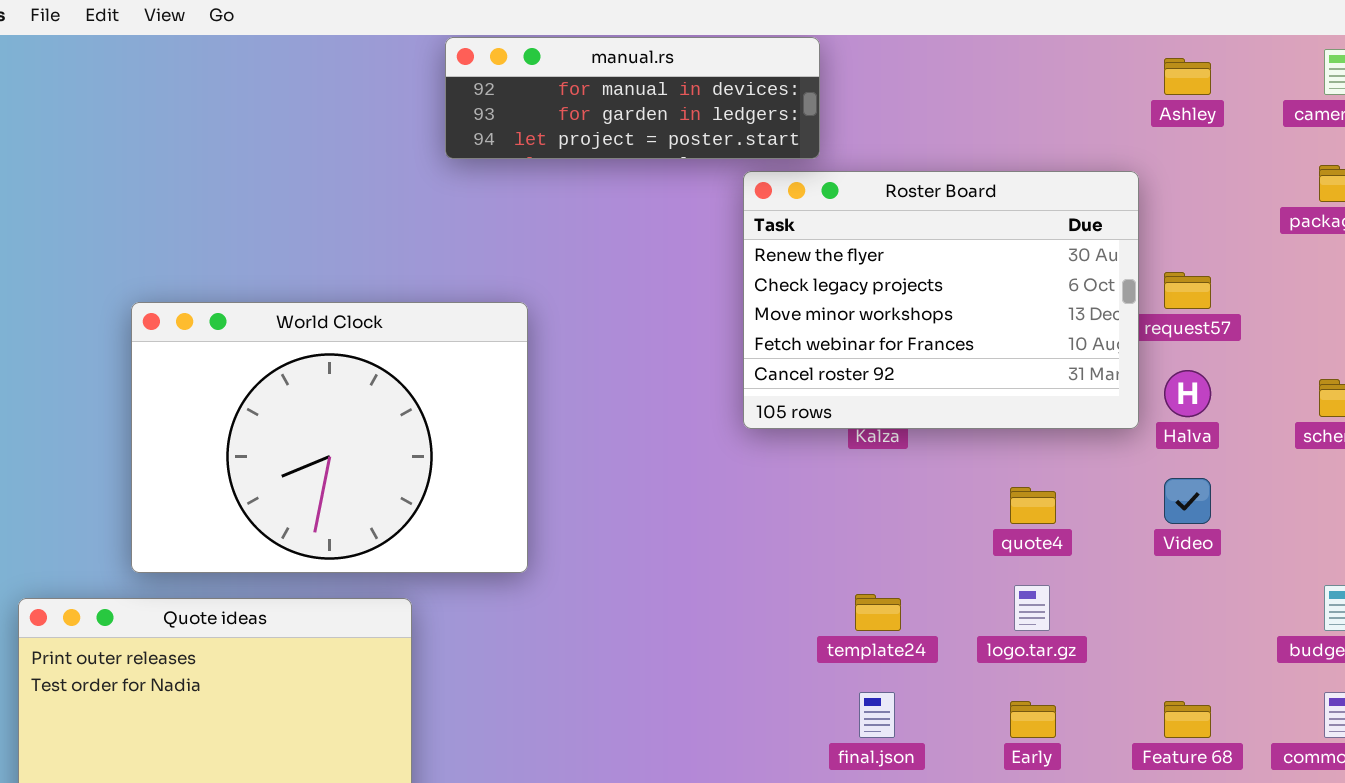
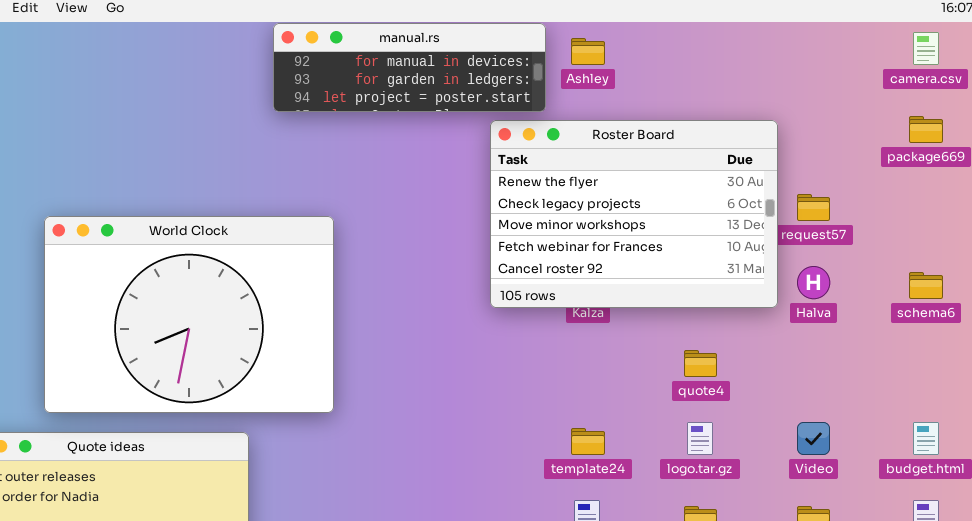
Ashley: [1164,58,1211,95] -> [571,38,605,65], moved
Video: [1164,478,1211,524] -> [797,422,830,455], moved

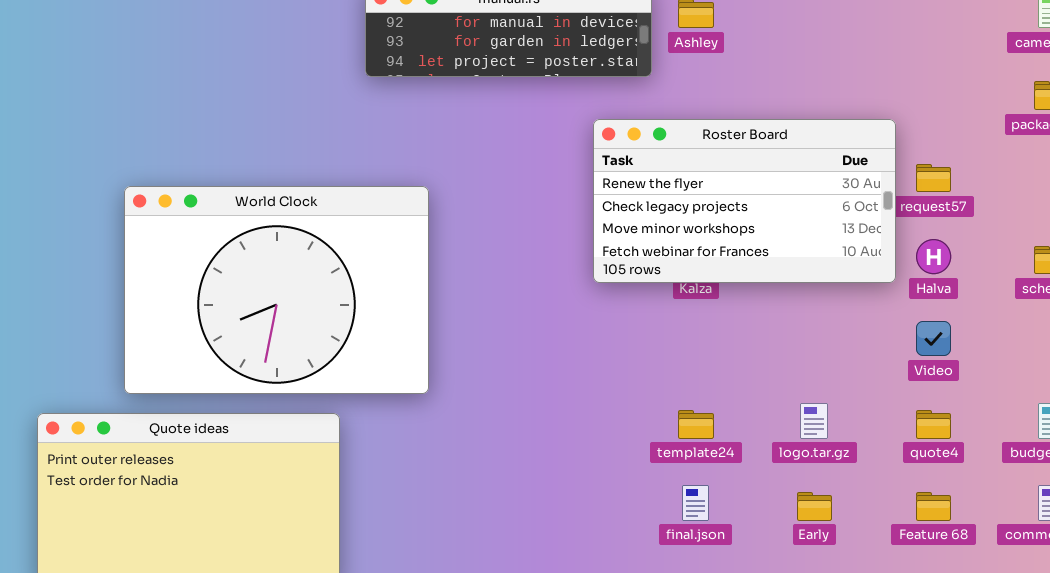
Roster Board: [490,120,778,308] -> [593,119,896,283], resized
quote4: [684,350,717,377] -> [916,410,951,439], moved
Video: [797,422,830,455] -> [916,321,951,356], moved

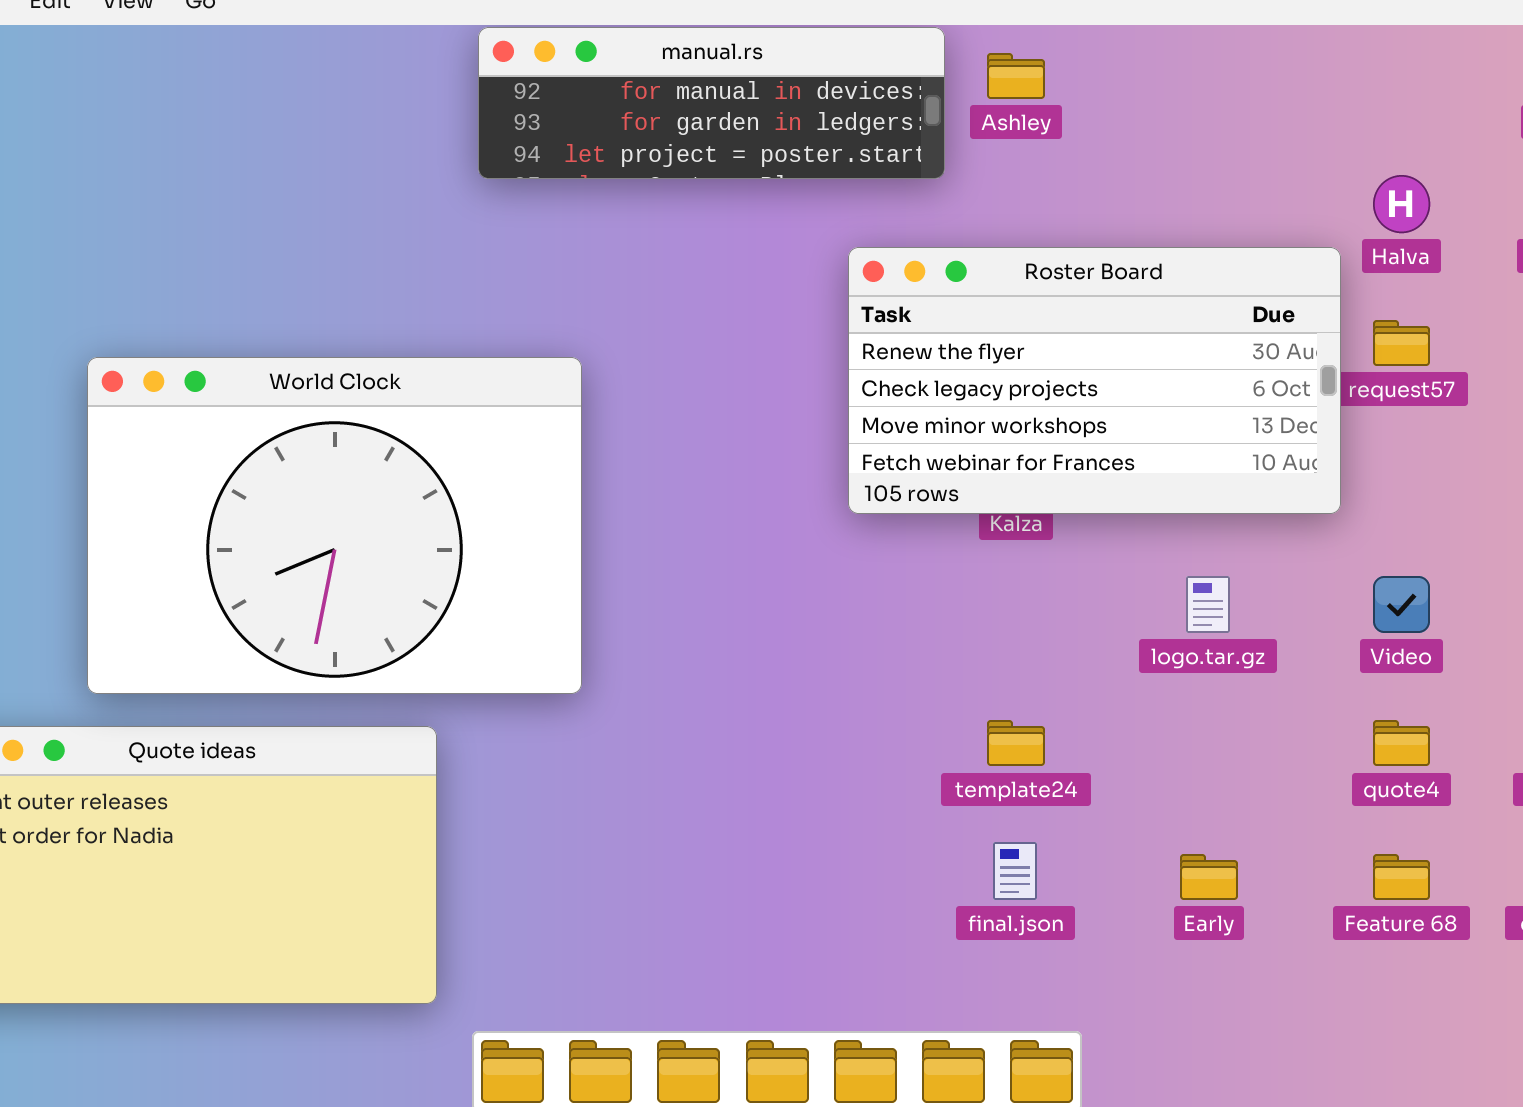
Halva: [916,239,951,274] -> [1373,175,1430,233], moved
logo.tar.gz: [800,403,828,439] -> [1186,576,1230,633], moved

